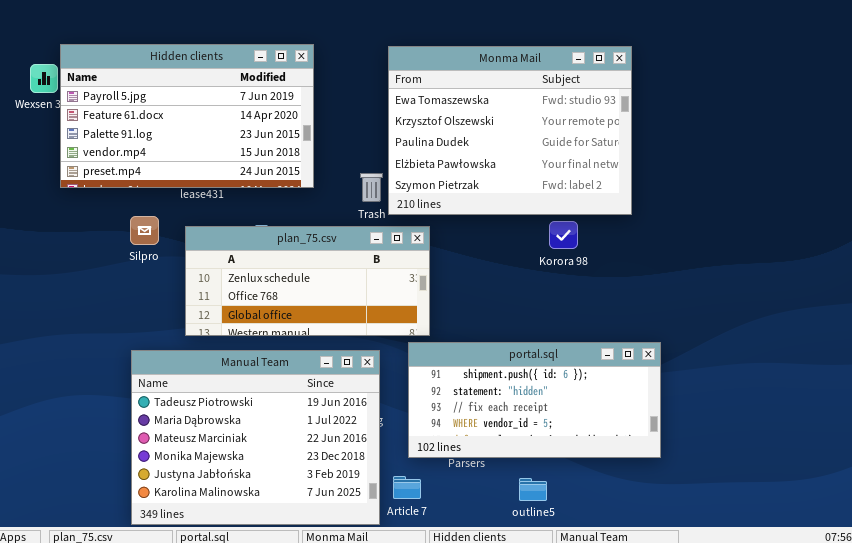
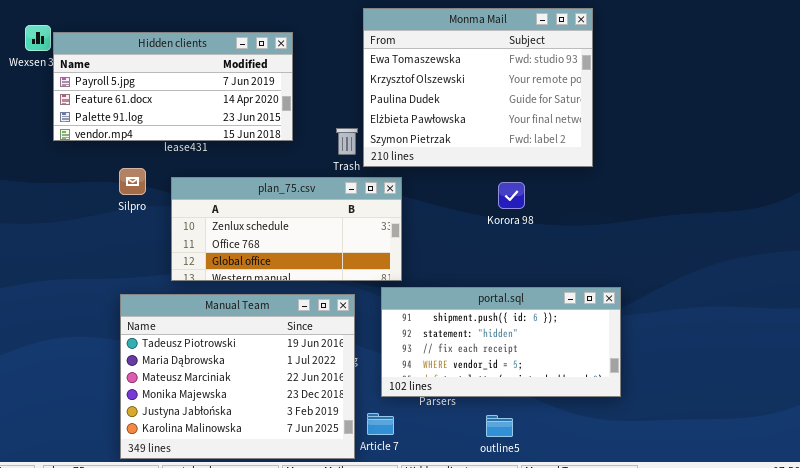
Hidden clients: [60,44,314,188] -> [53,32,293,141], resized
Korora 98: [549,221,578,249] -> [498,182,525,209], moved

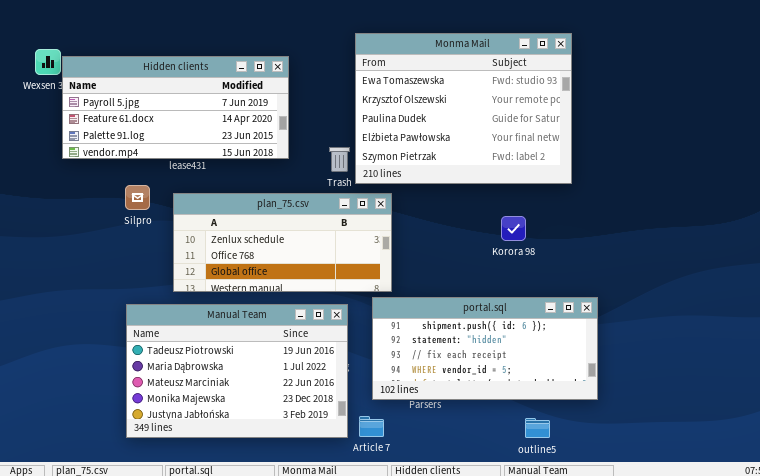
Korora 98: [498,182,525,209] -> [501,216,526,241], moved
Manual Team: [120,294,355,459] -> [126,304,348,438], resized
outline5: [486,415,513,437] -> [525,418,550,438], moved

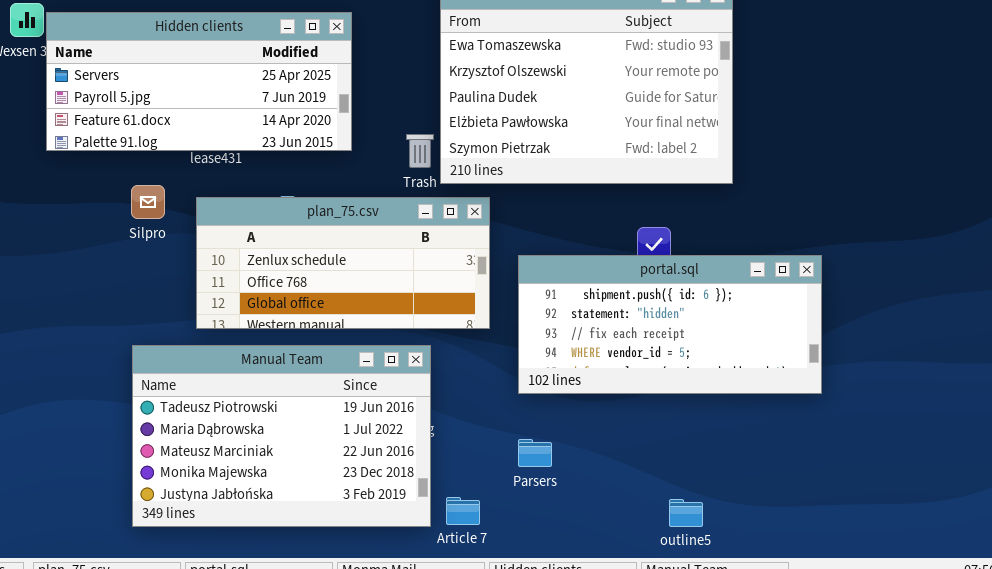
Hidden clients: [62,56,289,159] -> [46,12,352,151], scrolled up 1 row
portal.sql: [372,297,598,400] -> [518,255,822,394], moved

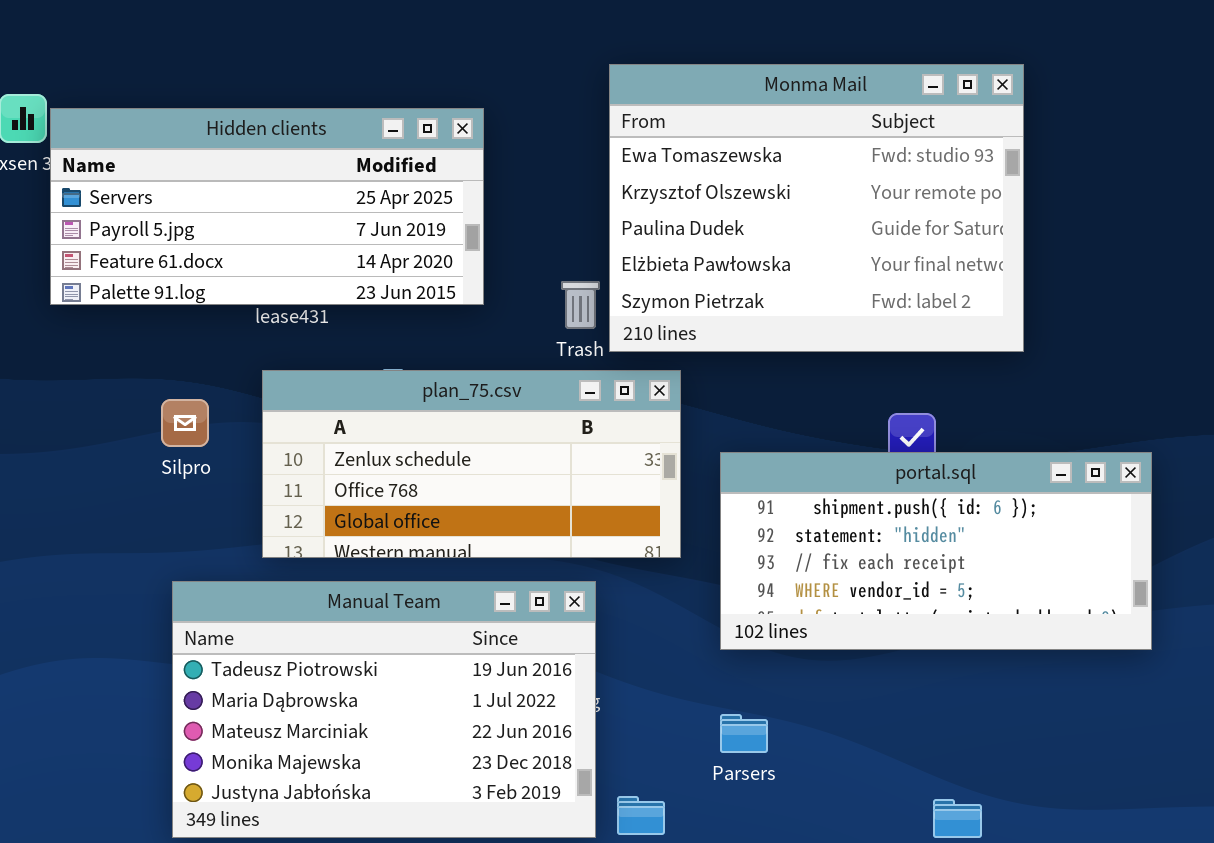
Silpro: [131,185,165,219] -> [161,399,209,447], moved

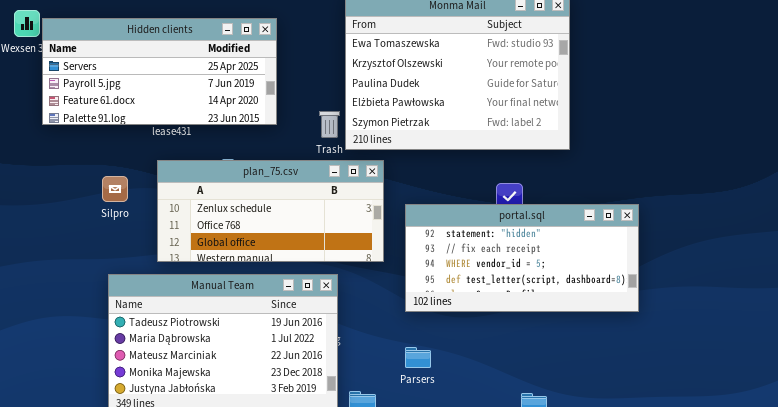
portal.sql: [720,452,1152,650] -> [405,204,639,312], scrolled down 1 row

